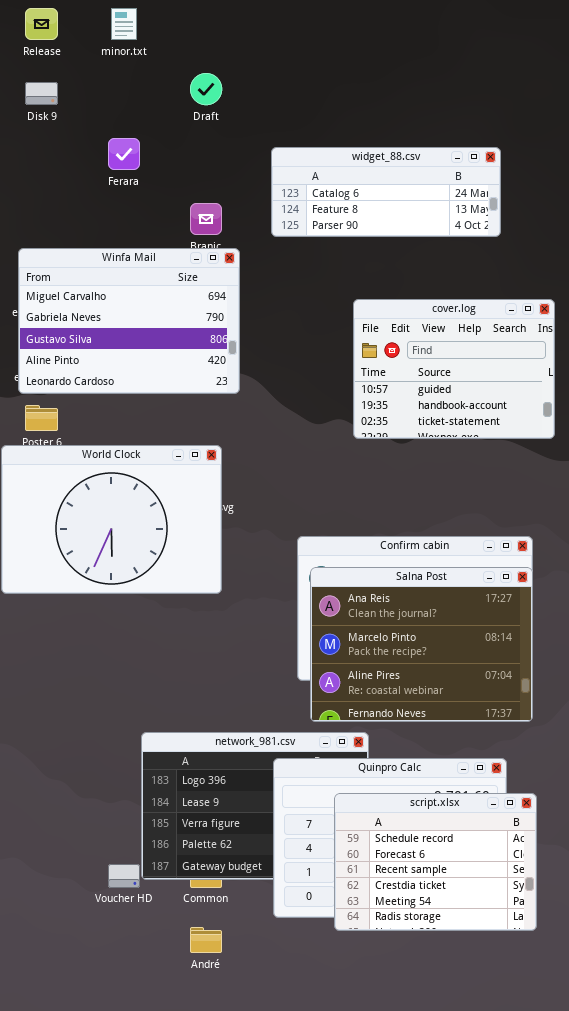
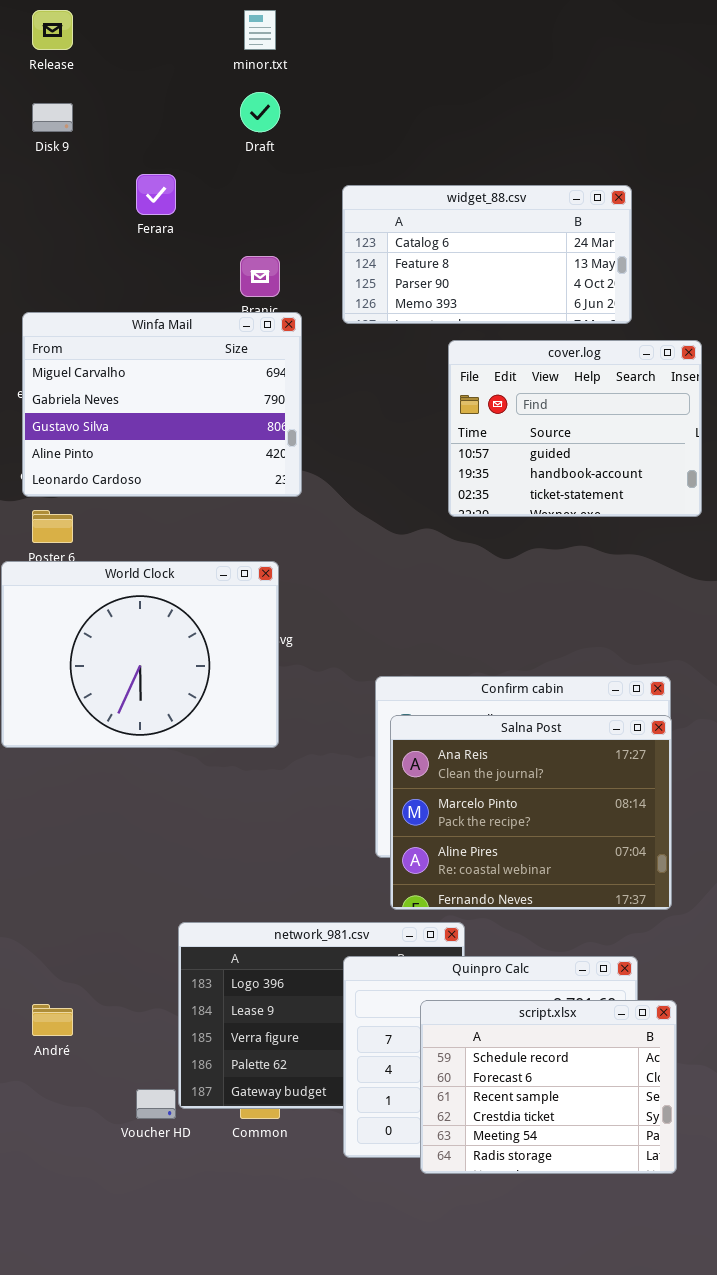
minor.txt: [111,8,137,40] -> [244,10,276,50], moved
widget_88.csv: [271,147,501,237] -> [342,185,632,324], resized
cover.log: [353,299,555,439] -> [448,340,702,517], moved
André: [190,927,222,953] -> [32,1004,73,1036], moved

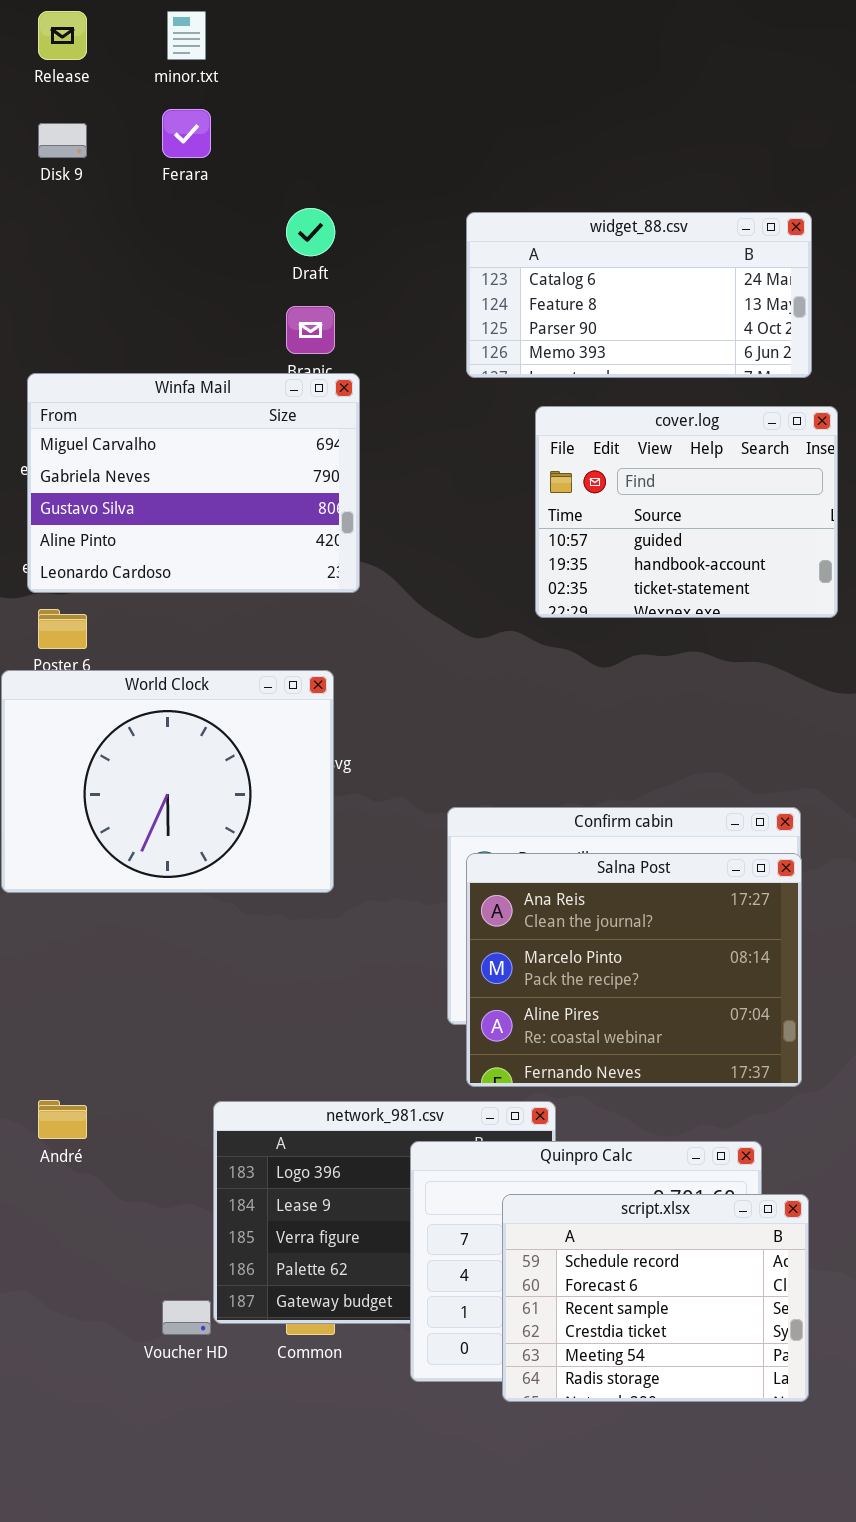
minor.txt: [244,10,276,50] -> [167,11,206,60], moved
Draft: [240,92,280,132] -> [286,208,335,256], moved
Ferara: [136,174,176,215] -> [162,109,211,158], moved
widget_88.csv: [342,185,632,324] -> [466,212,812,378], moved
André: [32,1004,73,1036] -> [38,1100,87,1139], moved

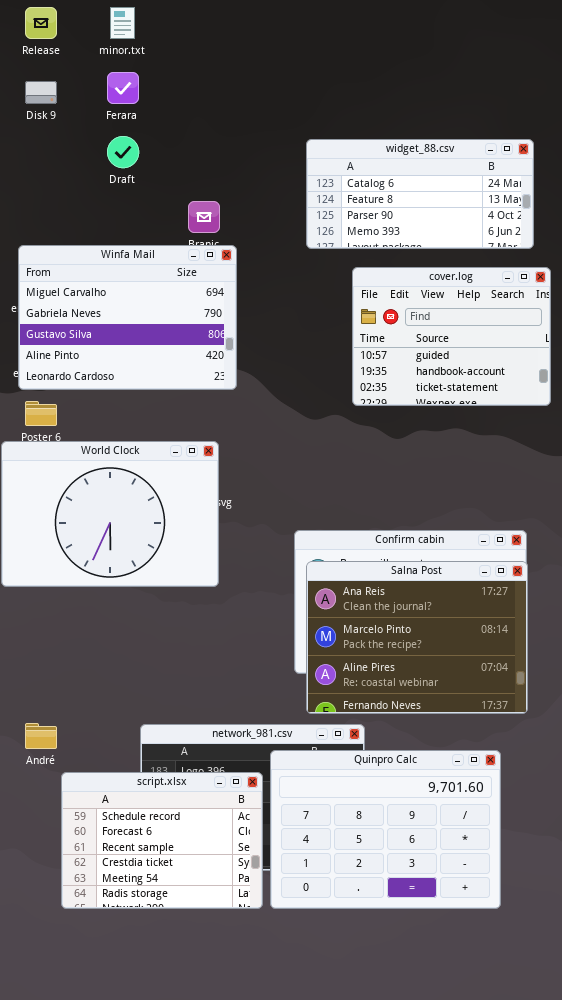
Draft: [286,208,335,256] -> [107,136,139,168], moved
script.xlsx: [502,1194,809,1402] -> [61,772,263,909], moved

